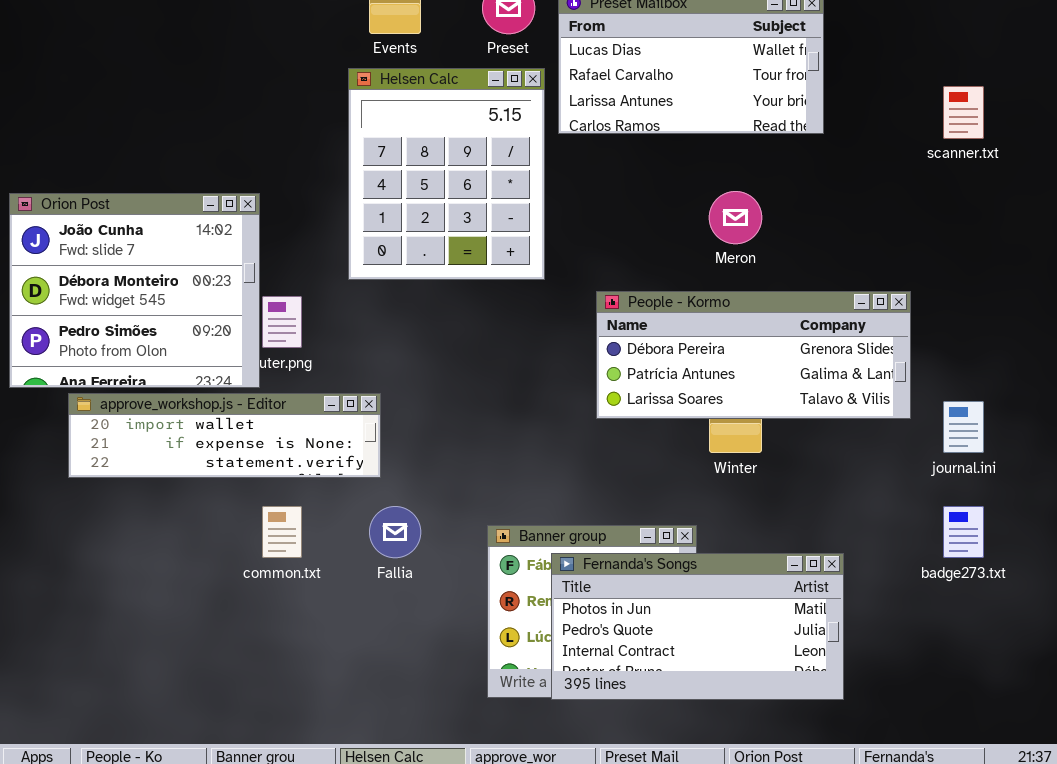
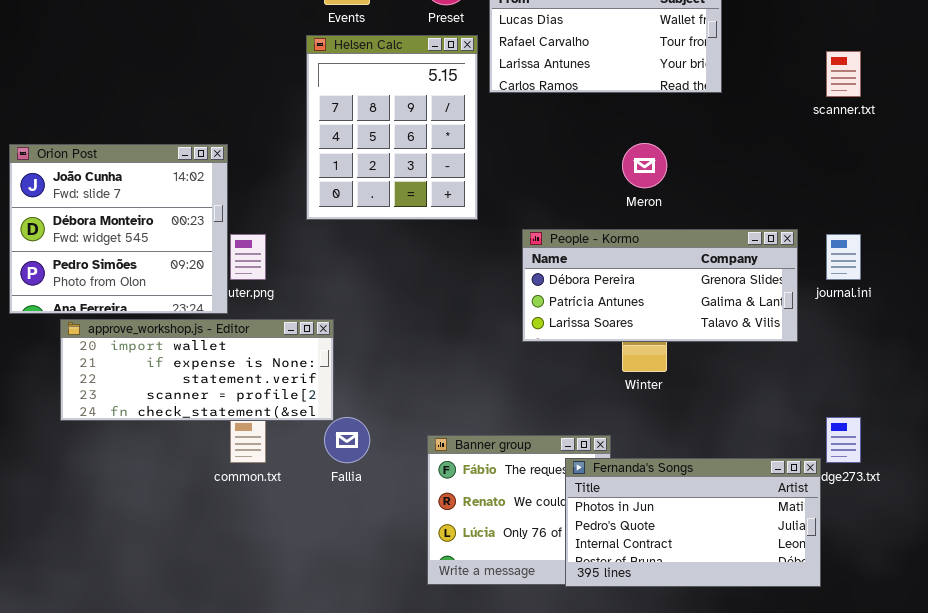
approve_workshop.js - Editor: [68,393,381,478] -> [60,319,334,421], resized
journal.ini: [943,401,984,453] -> [826,234,861,280], moved
Fernanda's Songs: [551,553,844,700] -> [565,458,821,587], moved

